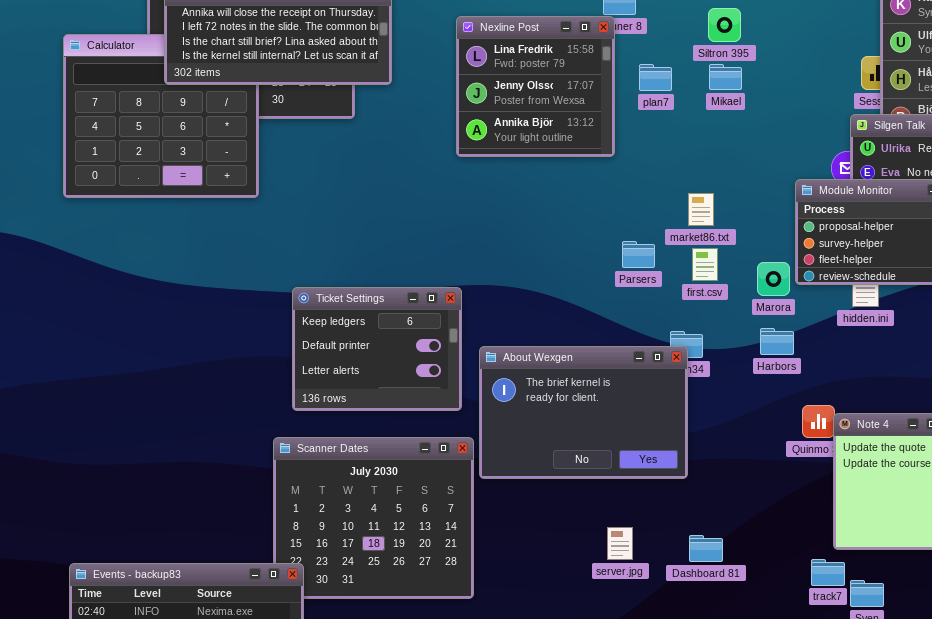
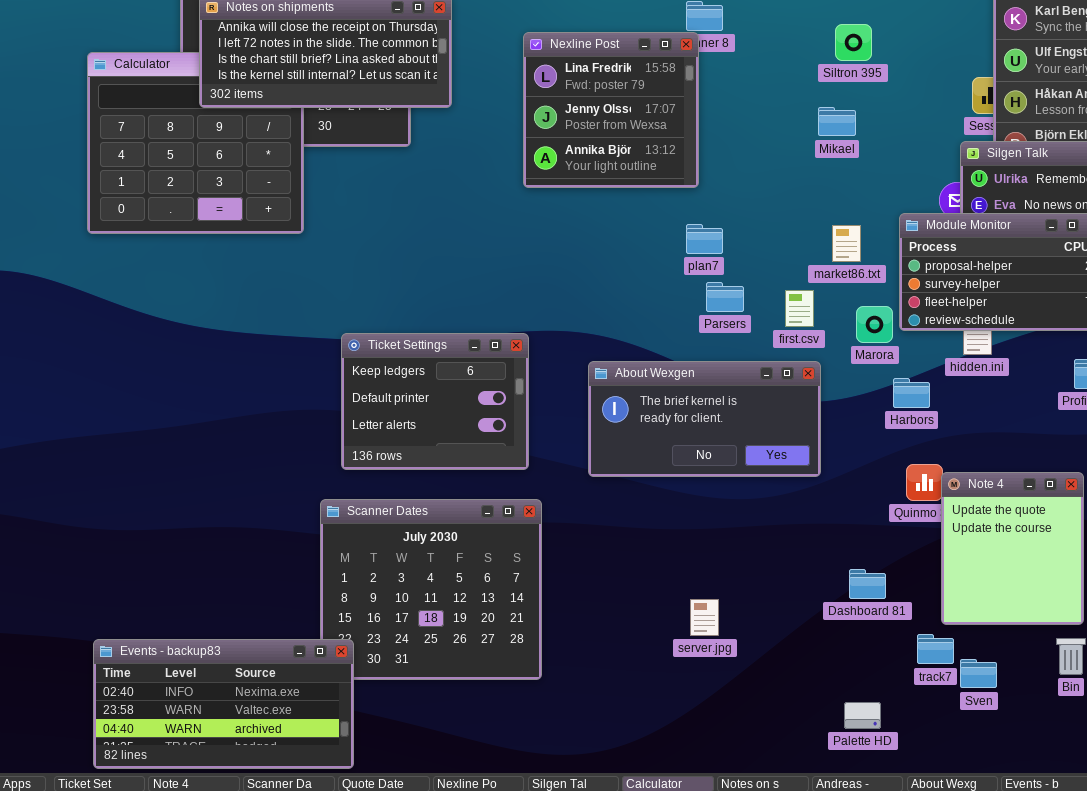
Siltron 395: [708,8,741,42] -> [835,24,872,61], moved
Mikael: [709,64,742,90] -> [818,107,856,136], moved
plan7: [639,64,672,91] -> [686,224,723,254], moved
market86.txt: [688,193,714,226] -> [832,225,861,262], moved
Harbors: [760,328,794,355] -> [893,378,930,408], moved
About Wexgen: [479,346,688,479] -> [588,361,821,477], moved, resized
Dashboard 81: [689,535,723,562] -> [849,569,886,599], moved

